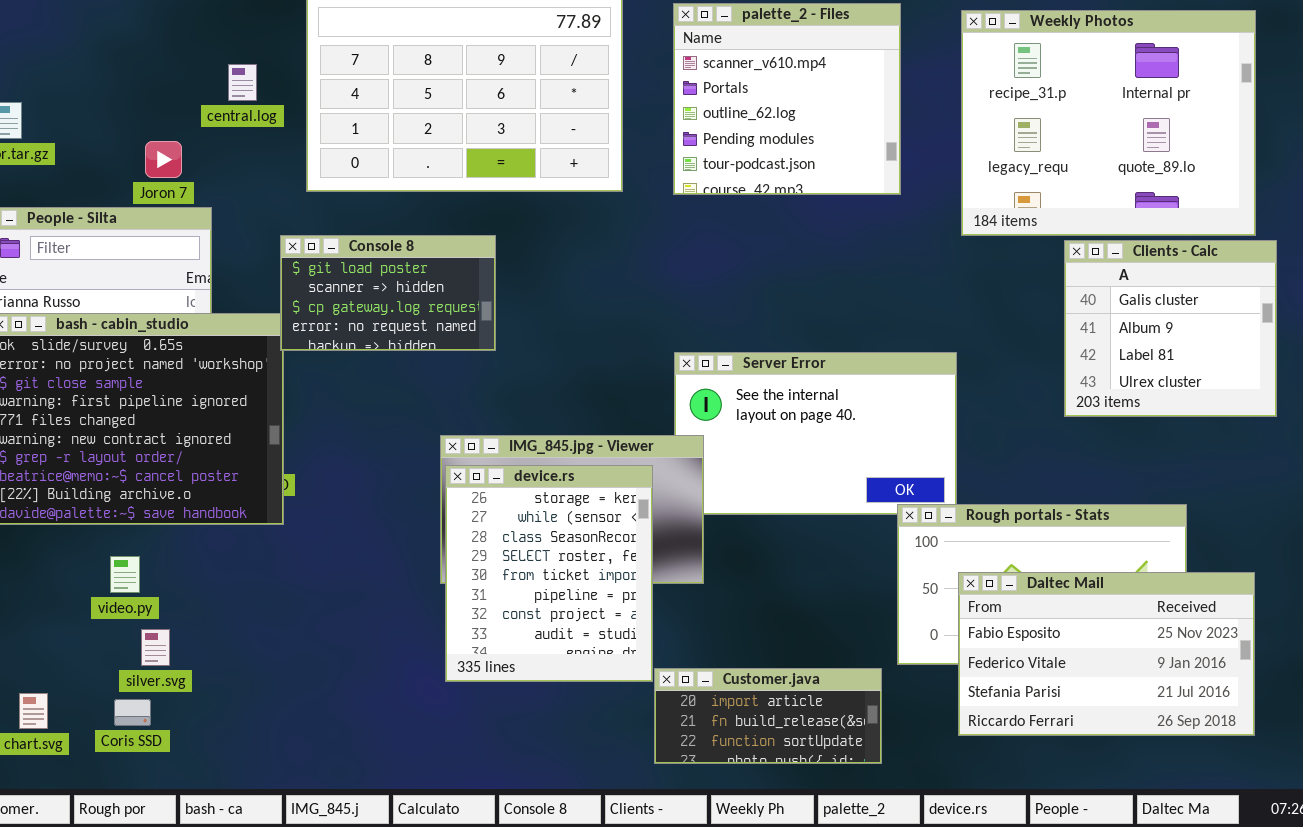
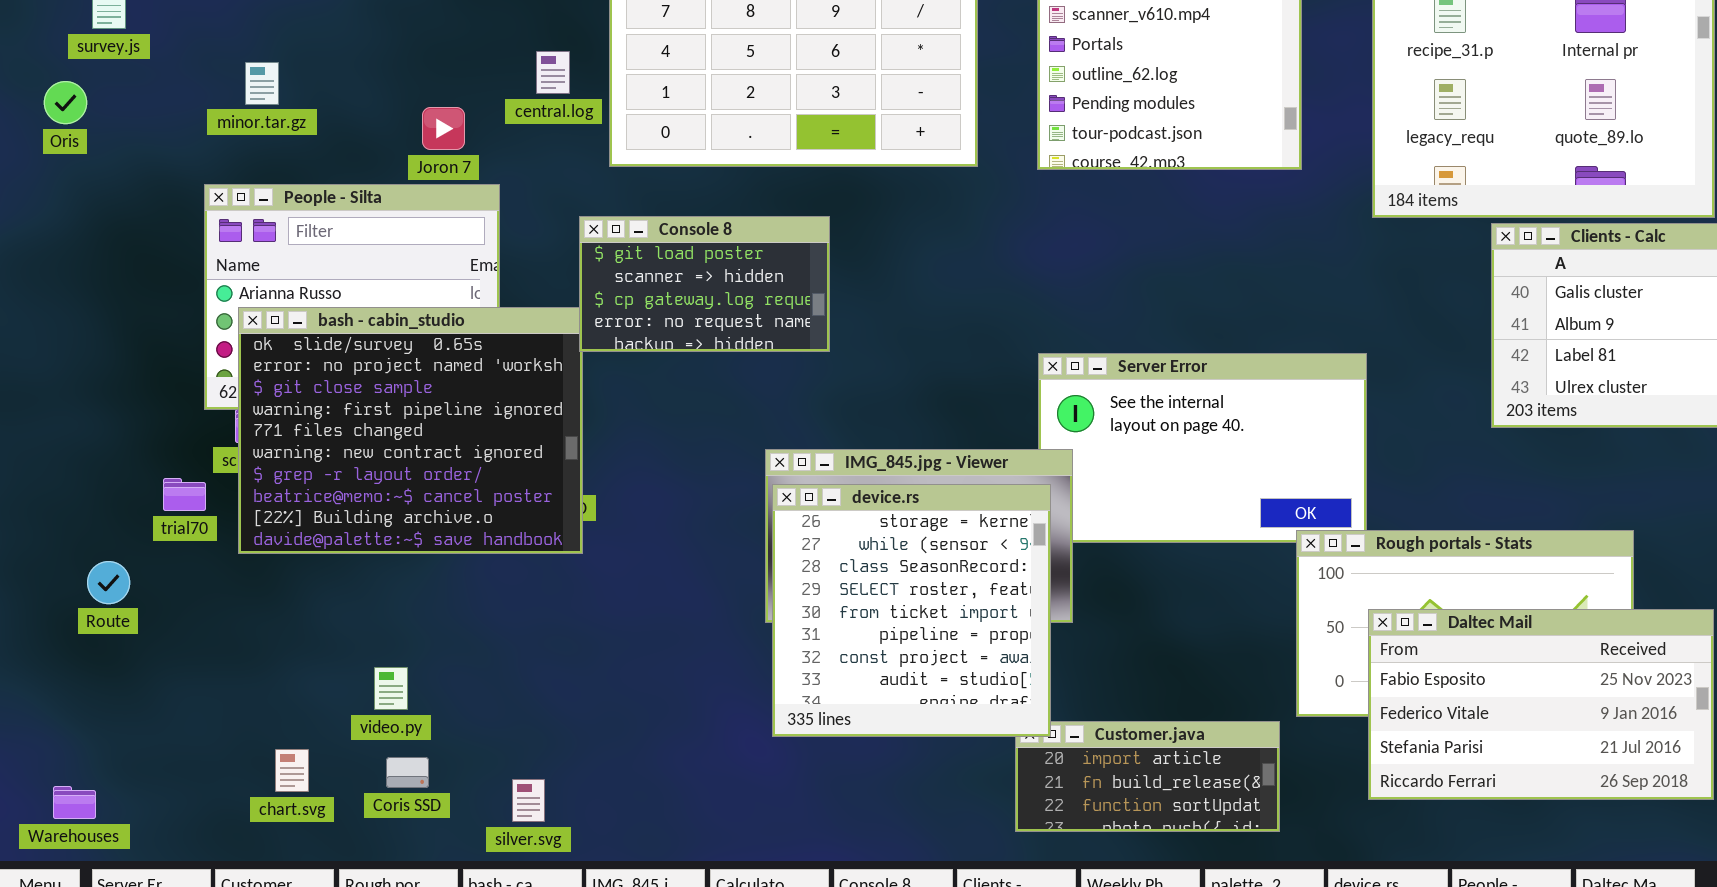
central.log: [228,64,257,101] -> [536,51,570,94], moved
device.rs: [445,465,653,682] -> [772,484,1051,737], resized
video.py: [110,556,140,593] -> [374,667,408,710], moved
silver.svg: [141,629,170,666] -> [512,779,545,822], moved

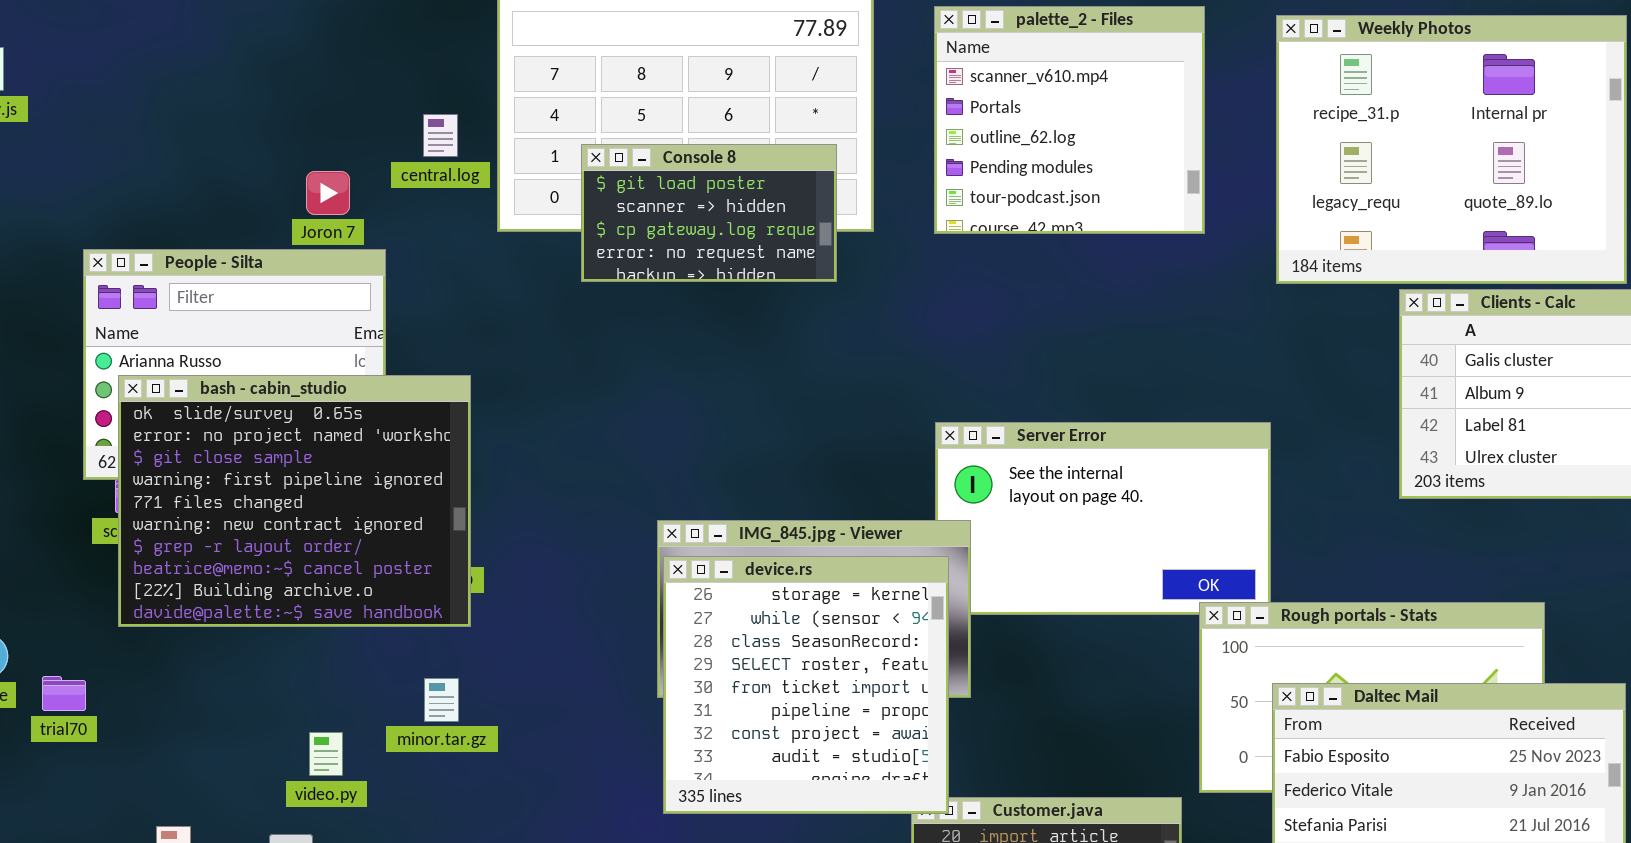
minor.tar.gz: [245,62,279,105] -> [424,678,459,722], moved
Console 8: [579,216,830,352] -> [581,144,837,282], moved
trial70: [163,478,206,511] -> [42,676,86,711], moved
video.py: [374,667,408,710] -> [309,732,343,776], moved

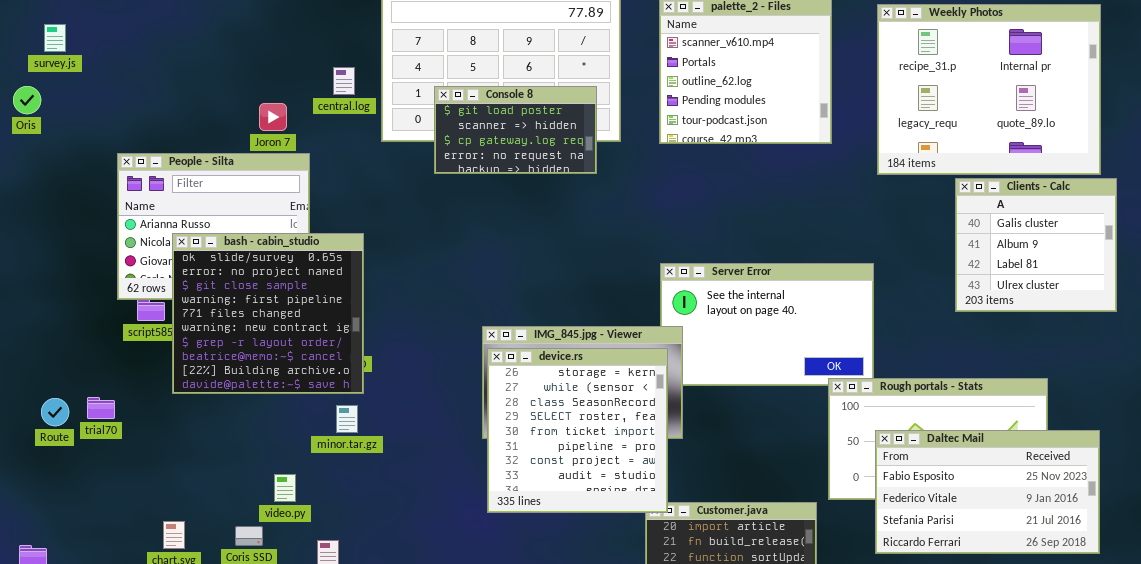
bash - cabin_studio: [118,375,471,627] -> [172,233,364,394], resized
trial70: [42,676,86,711] -> [87,397,115,419], moved
minor.tar.gz: [424,678,459,722] -> [336,405,358,433], moved
video.py: [309,732,343,776] -> [274,474,296,502], moved

